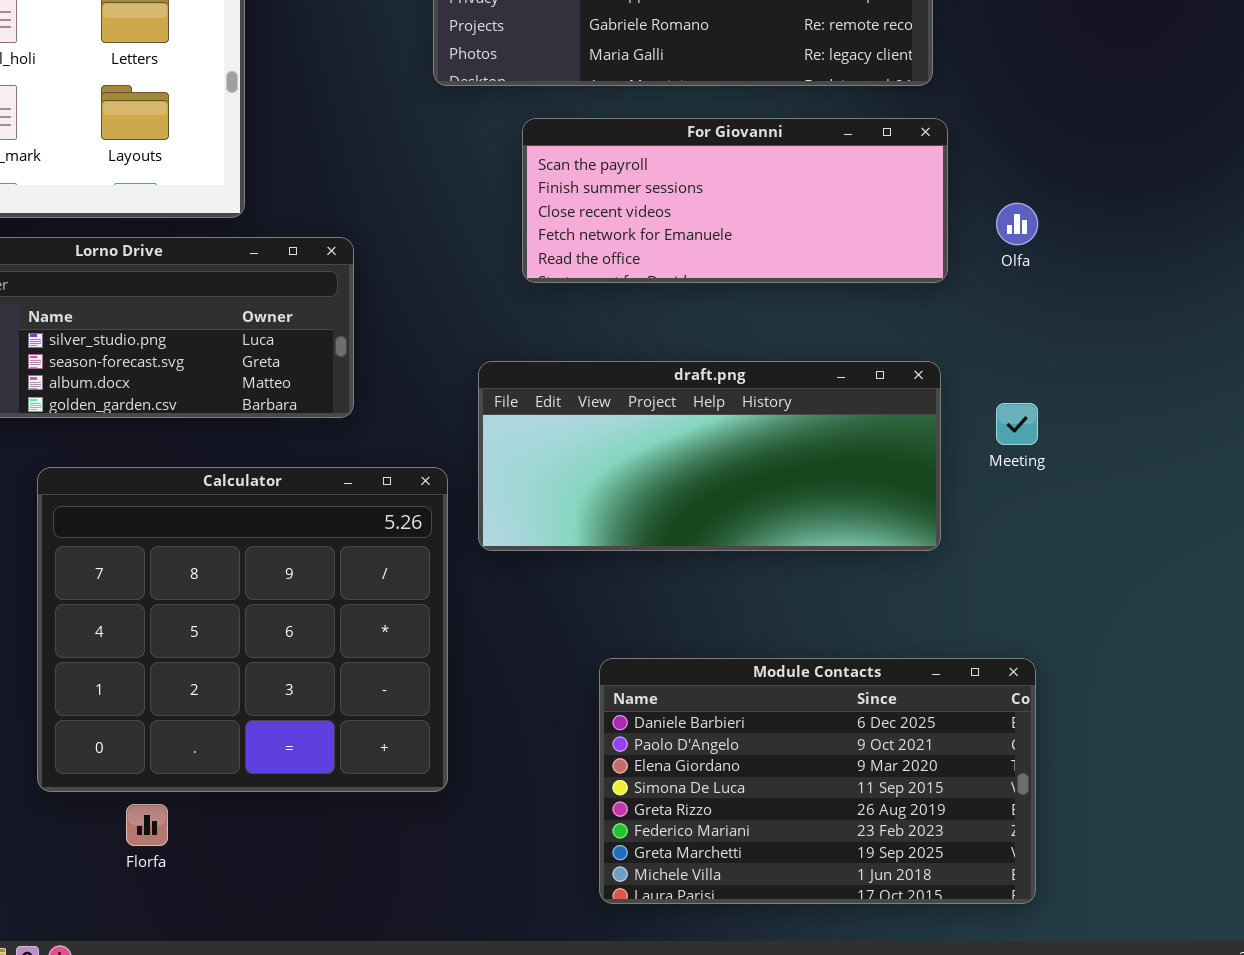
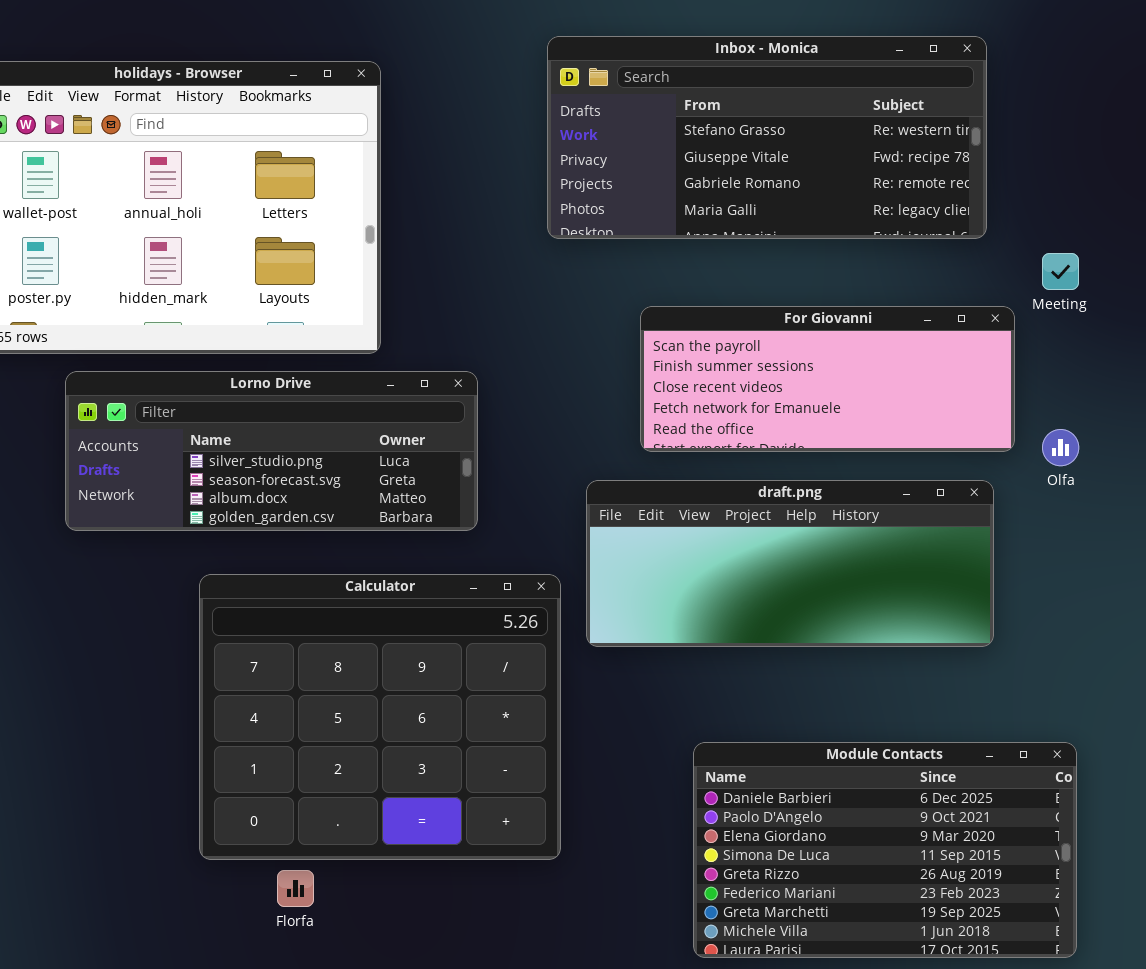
For Giovanni: [522,118,948,283] -> [640,306,1015,452], moved
Olfa: [996,203,1038,245] -> [1042,429,1079,466], moved
Meeting: [996,403,1038,445] -> [1042,253,1079,290], moved

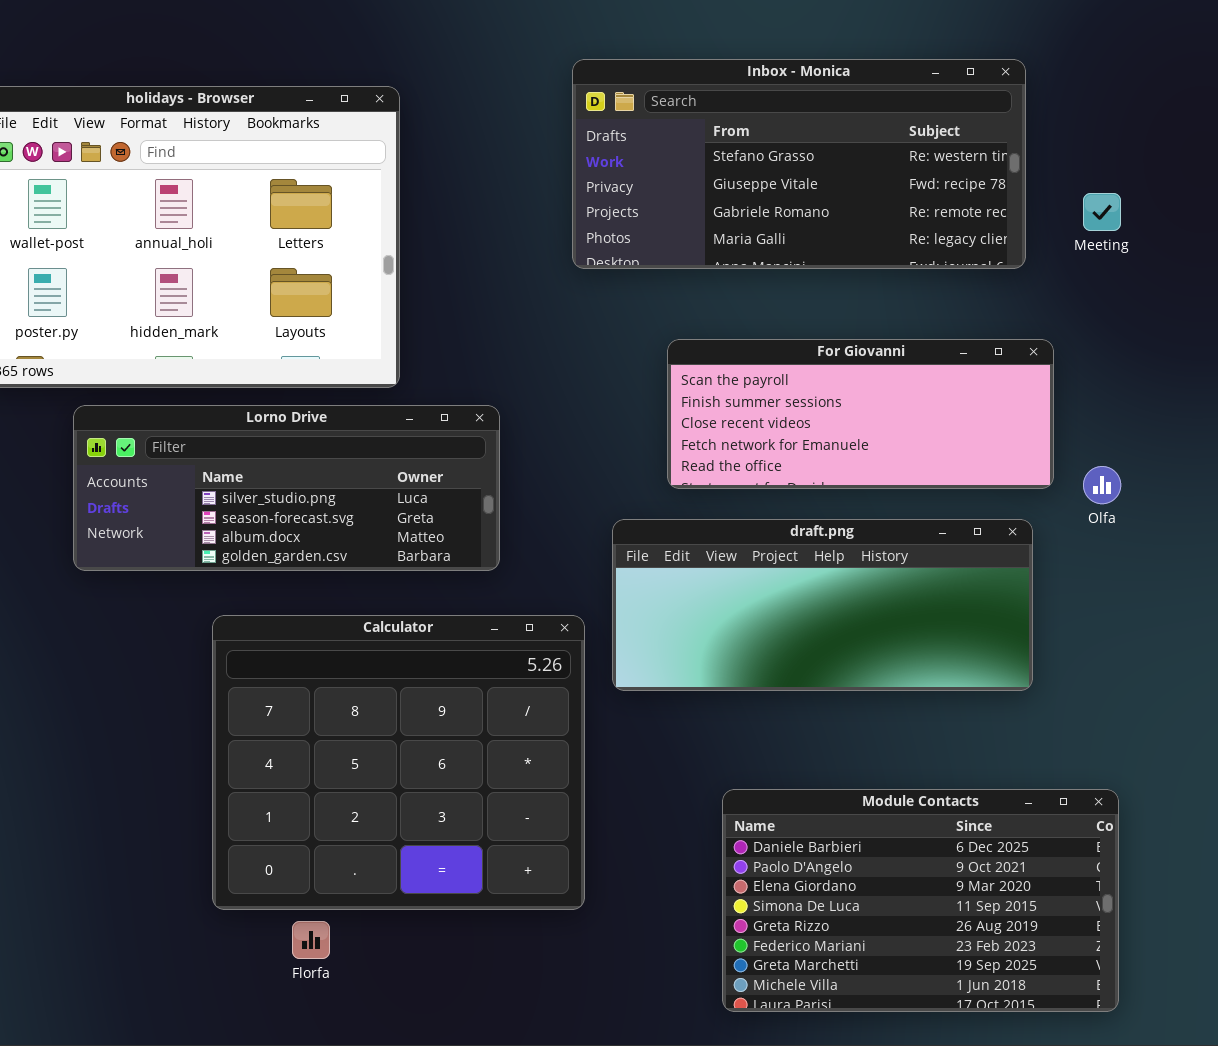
Meeting: [1042,253,1079,290] -> [1083,193,1121,231], moved

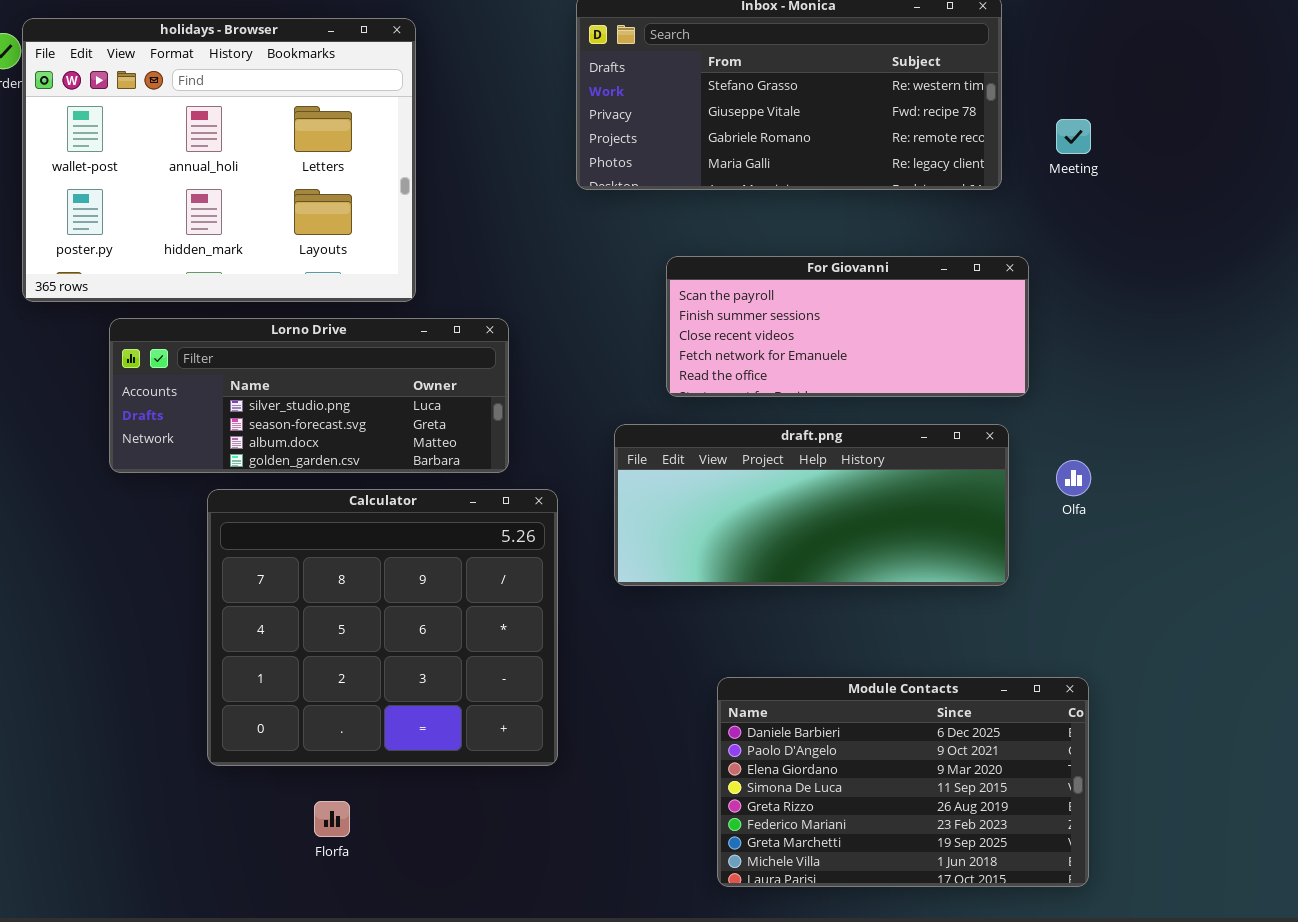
Olfa: [1083,466,1121,504] -> [1056,460,1091,496], moved
Calculator: [212,615,585,910] -> [207,489,558,766], moved

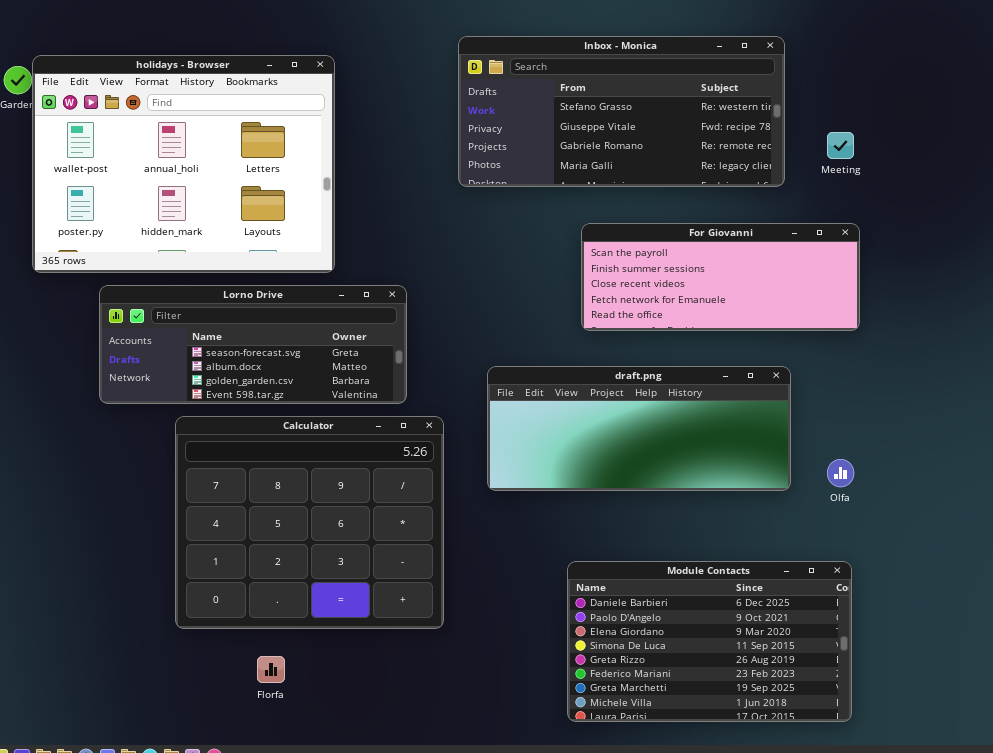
For Giovanni: [666,256,1029,397] -> [581,223,860,331], moved
Lorno Drive: [109,318,509,473] -> [99,285,407,404], scrolled down 1 row
Olfa: [1056,460,1091,496] -> [827,459,854,487], moved

